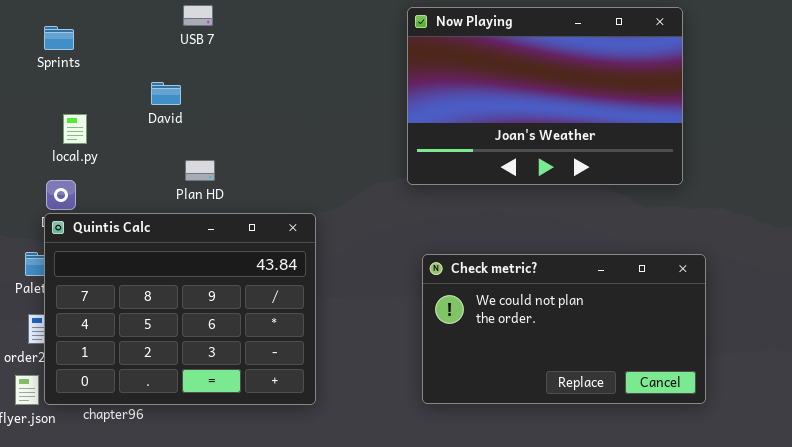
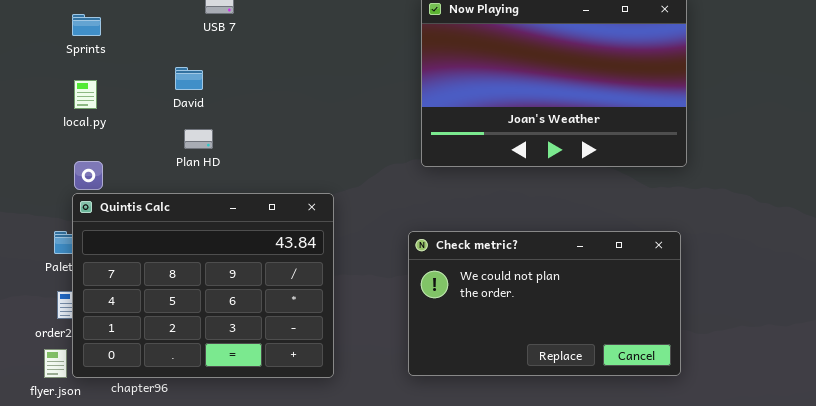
local.py: [63,114,87,144] -> [74,80,97,109], moved
Plan HD: [185,160,215,181] -> [184,129,213,149], moved
Check metric?: [422,254,706,404] -> [408,231,681,376], moved

